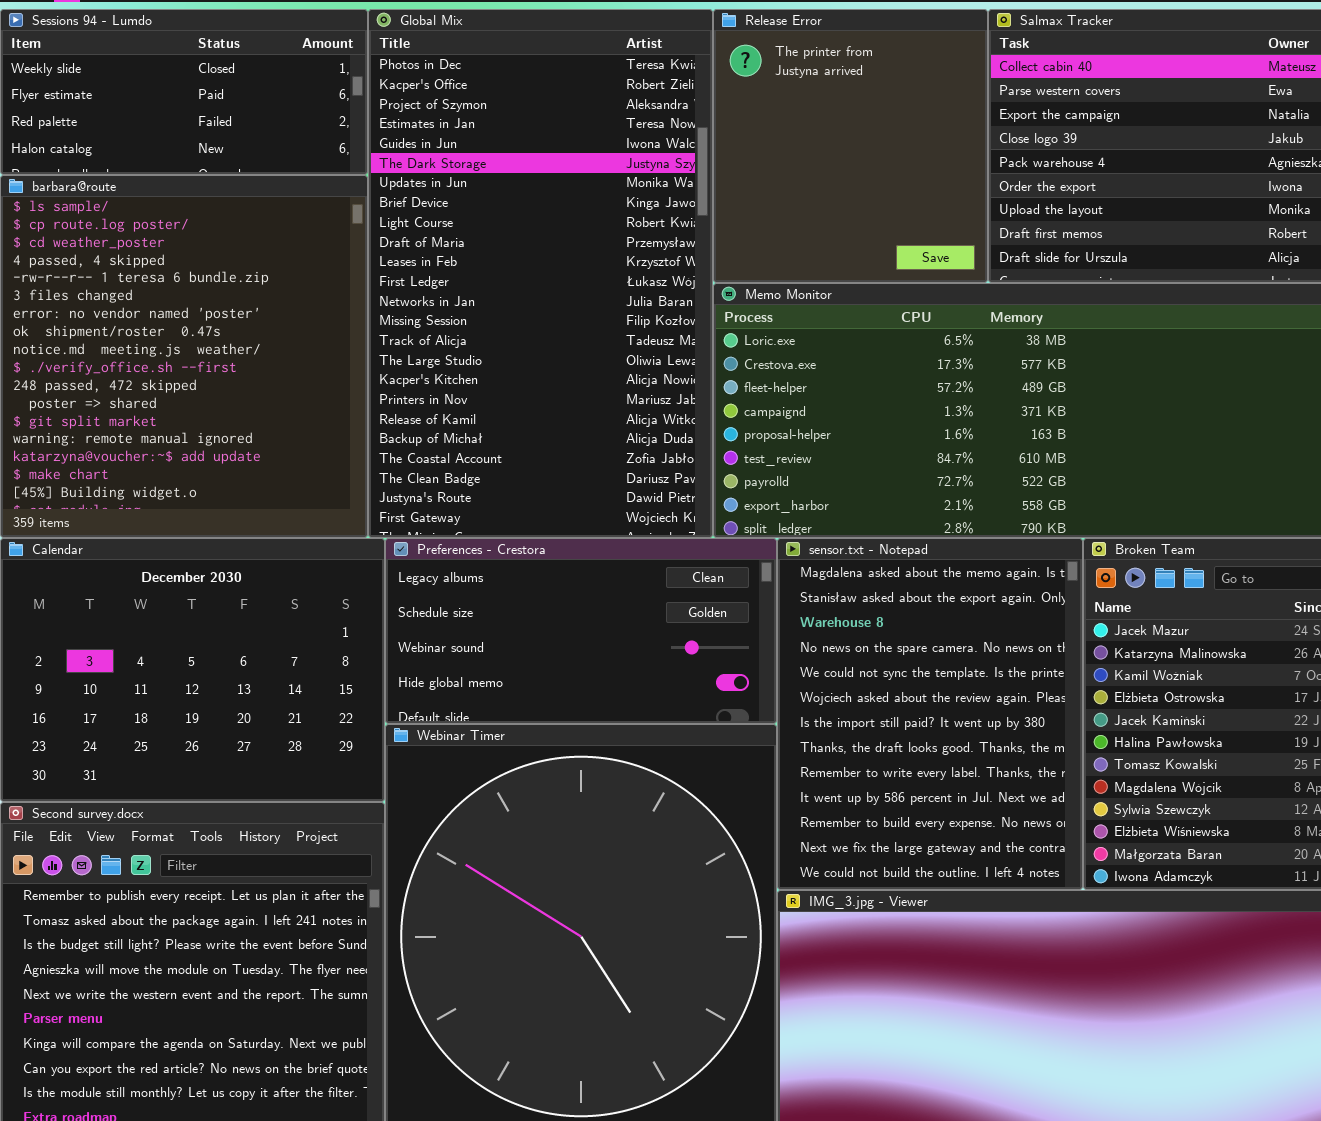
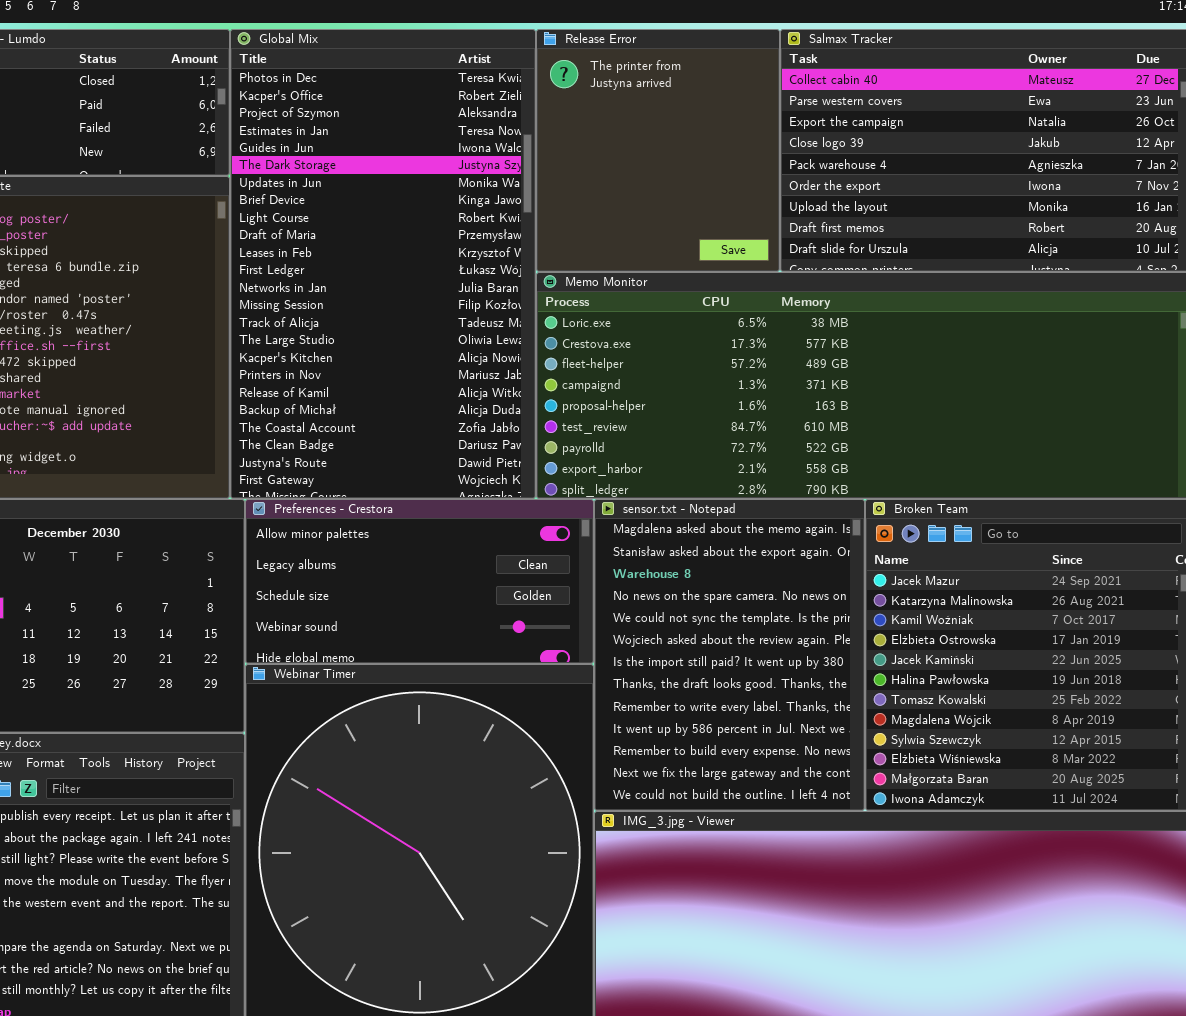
Preferences - Crestora: [385,538,777,724] -> [245,499,594,664], scrolled up 1 row

